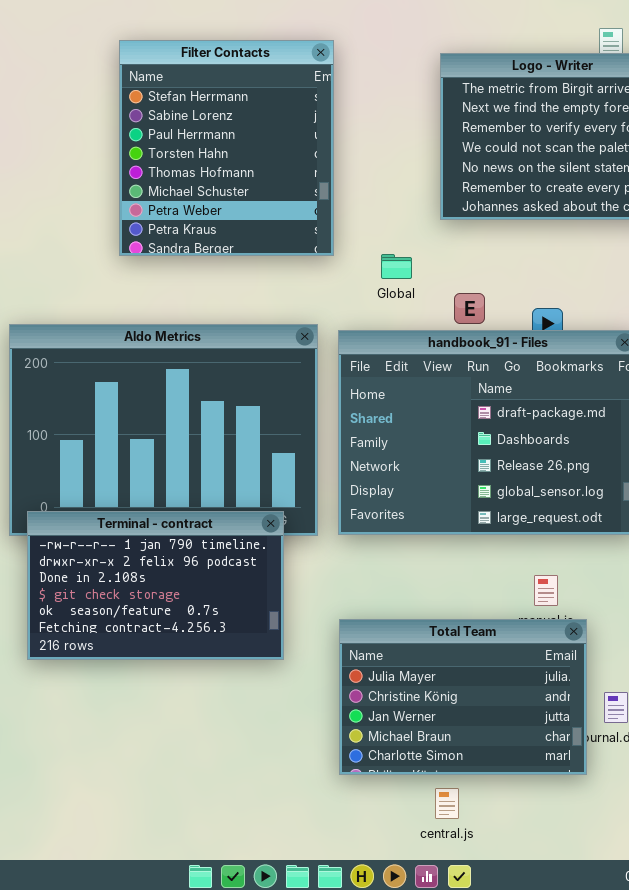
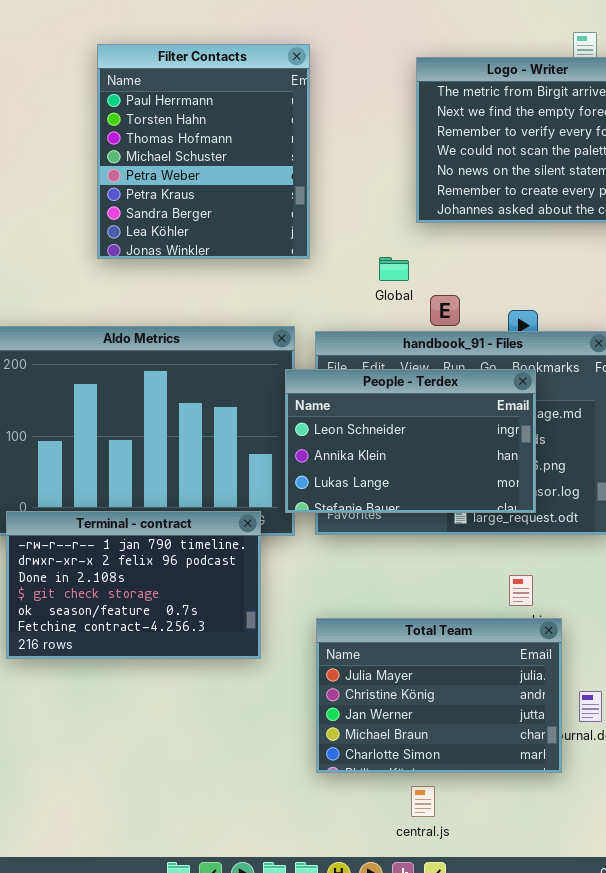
Filter Contacts: [119,40,334,256] -> [97,44,310,259], scrolled down 2 rows
Global: [381,254,412,279] -> [379,257,409,281], moved
People - Terdex: none -> [285,369,536,513], opened

